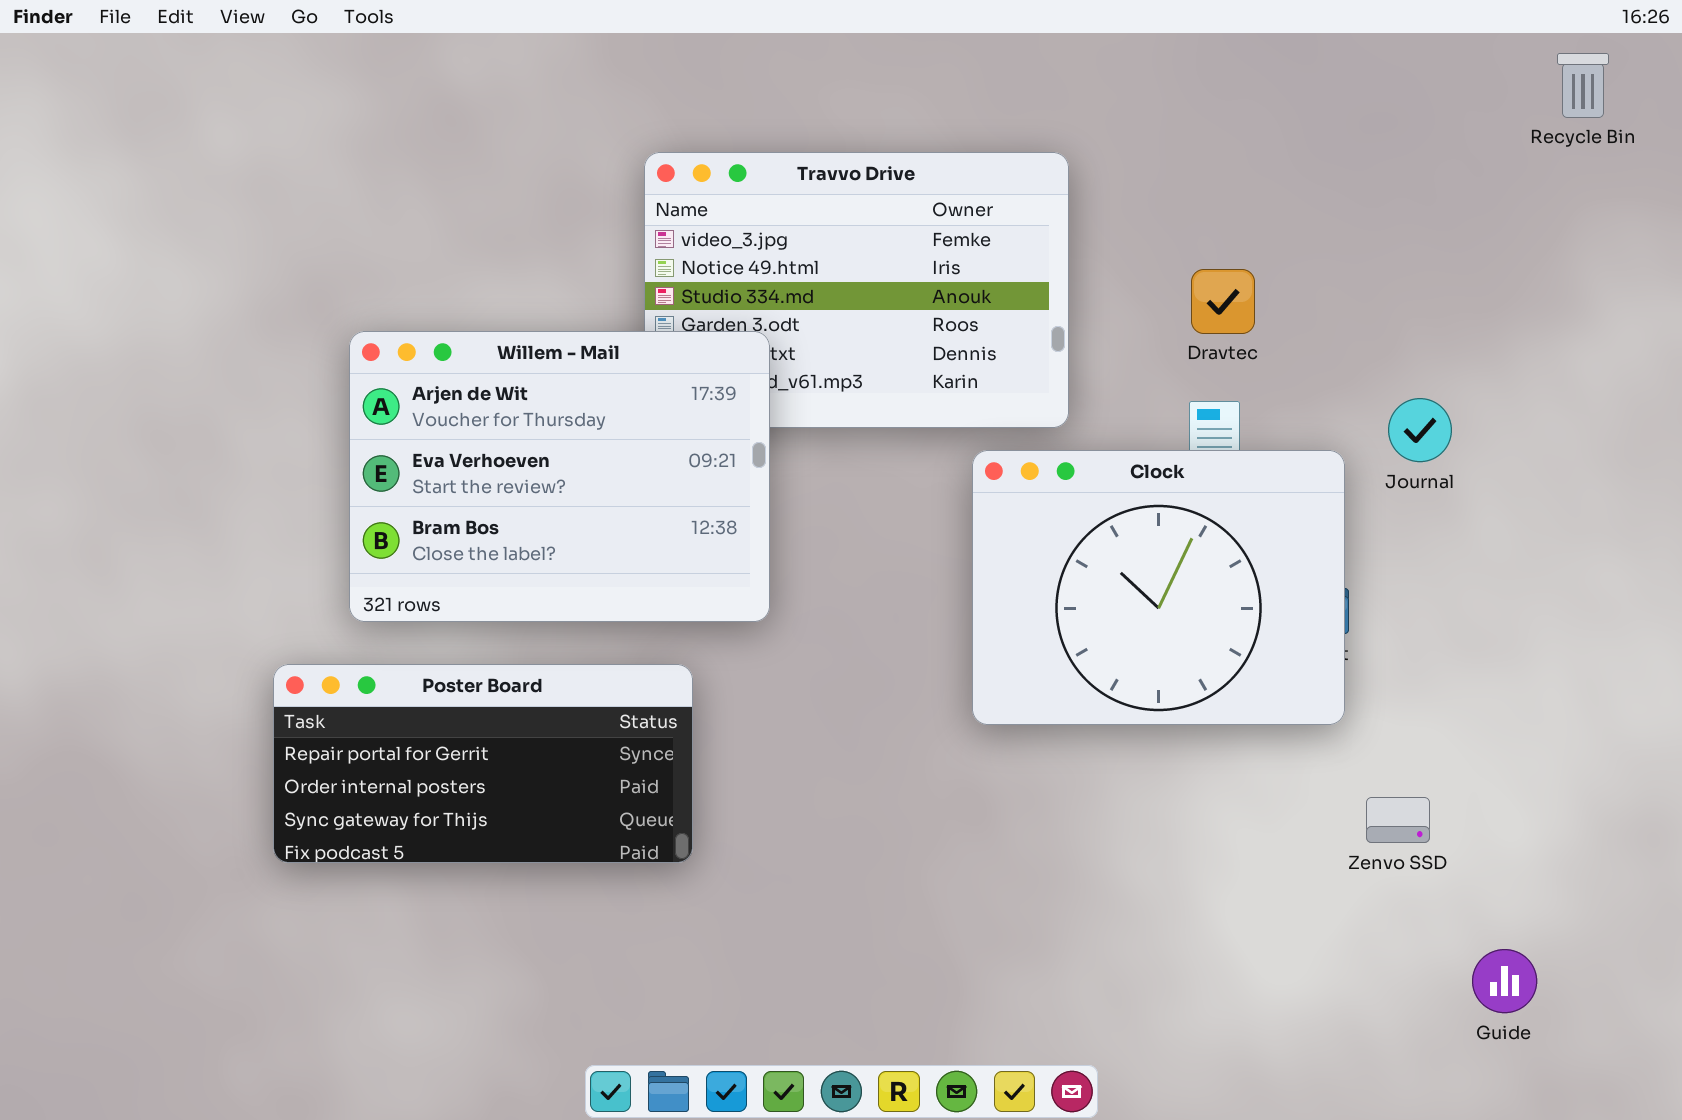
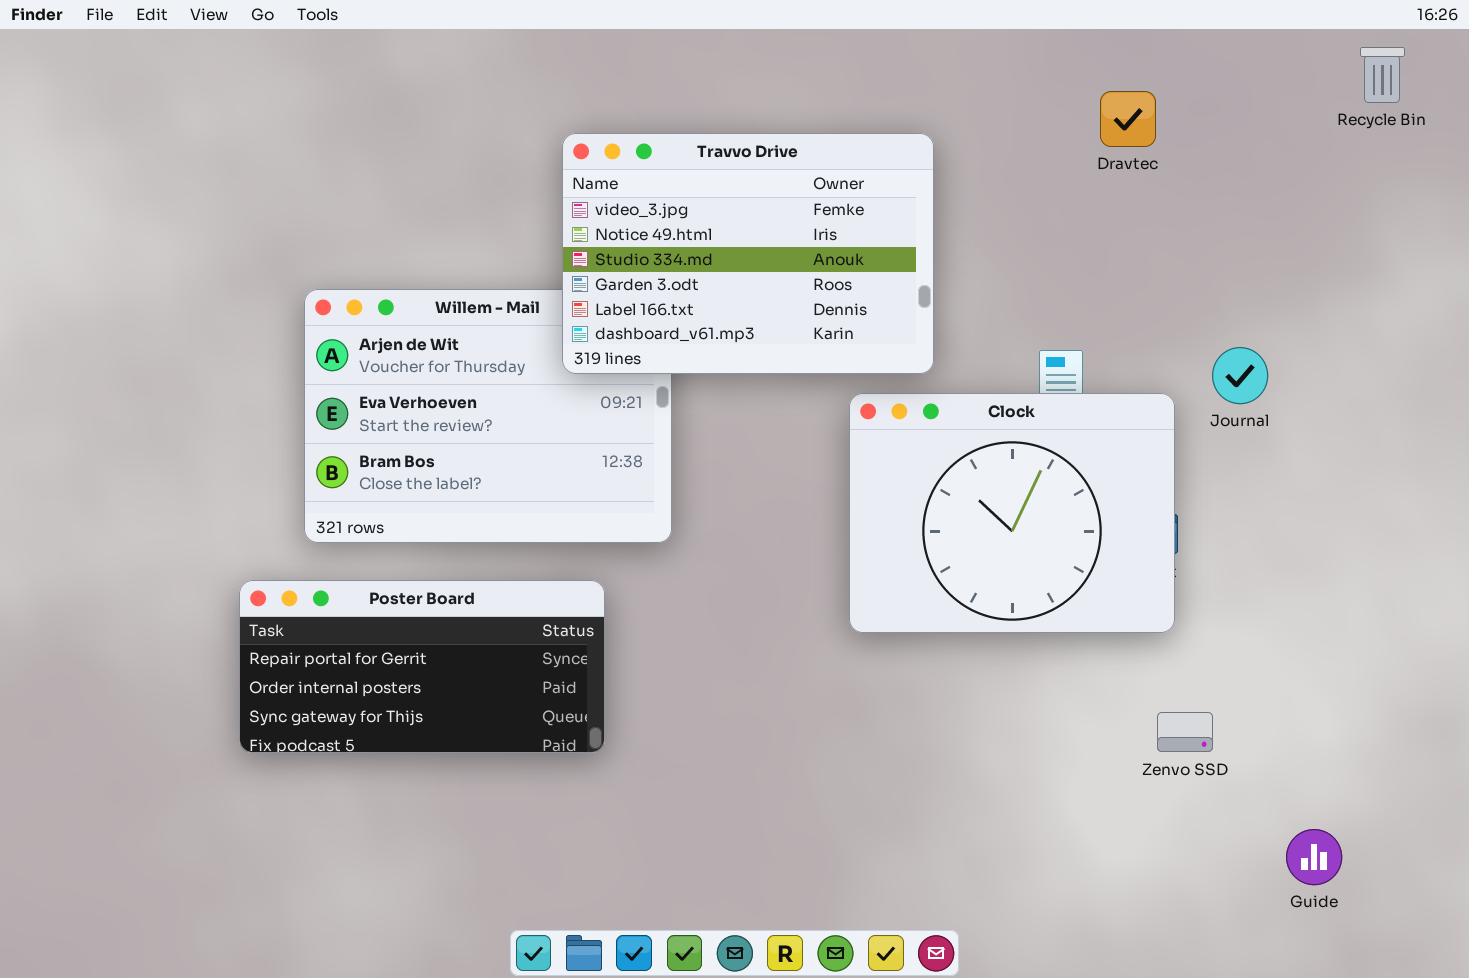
Travvo Drive: [644,152,1069,428] -> [562,133,934,374], raised
Dravtec: [1191,269,1255,334] -> [1100,91,1156,147], moved
Zenvo SSD: [1366,797,1430,843] -> [1157,712,1213,752], moved

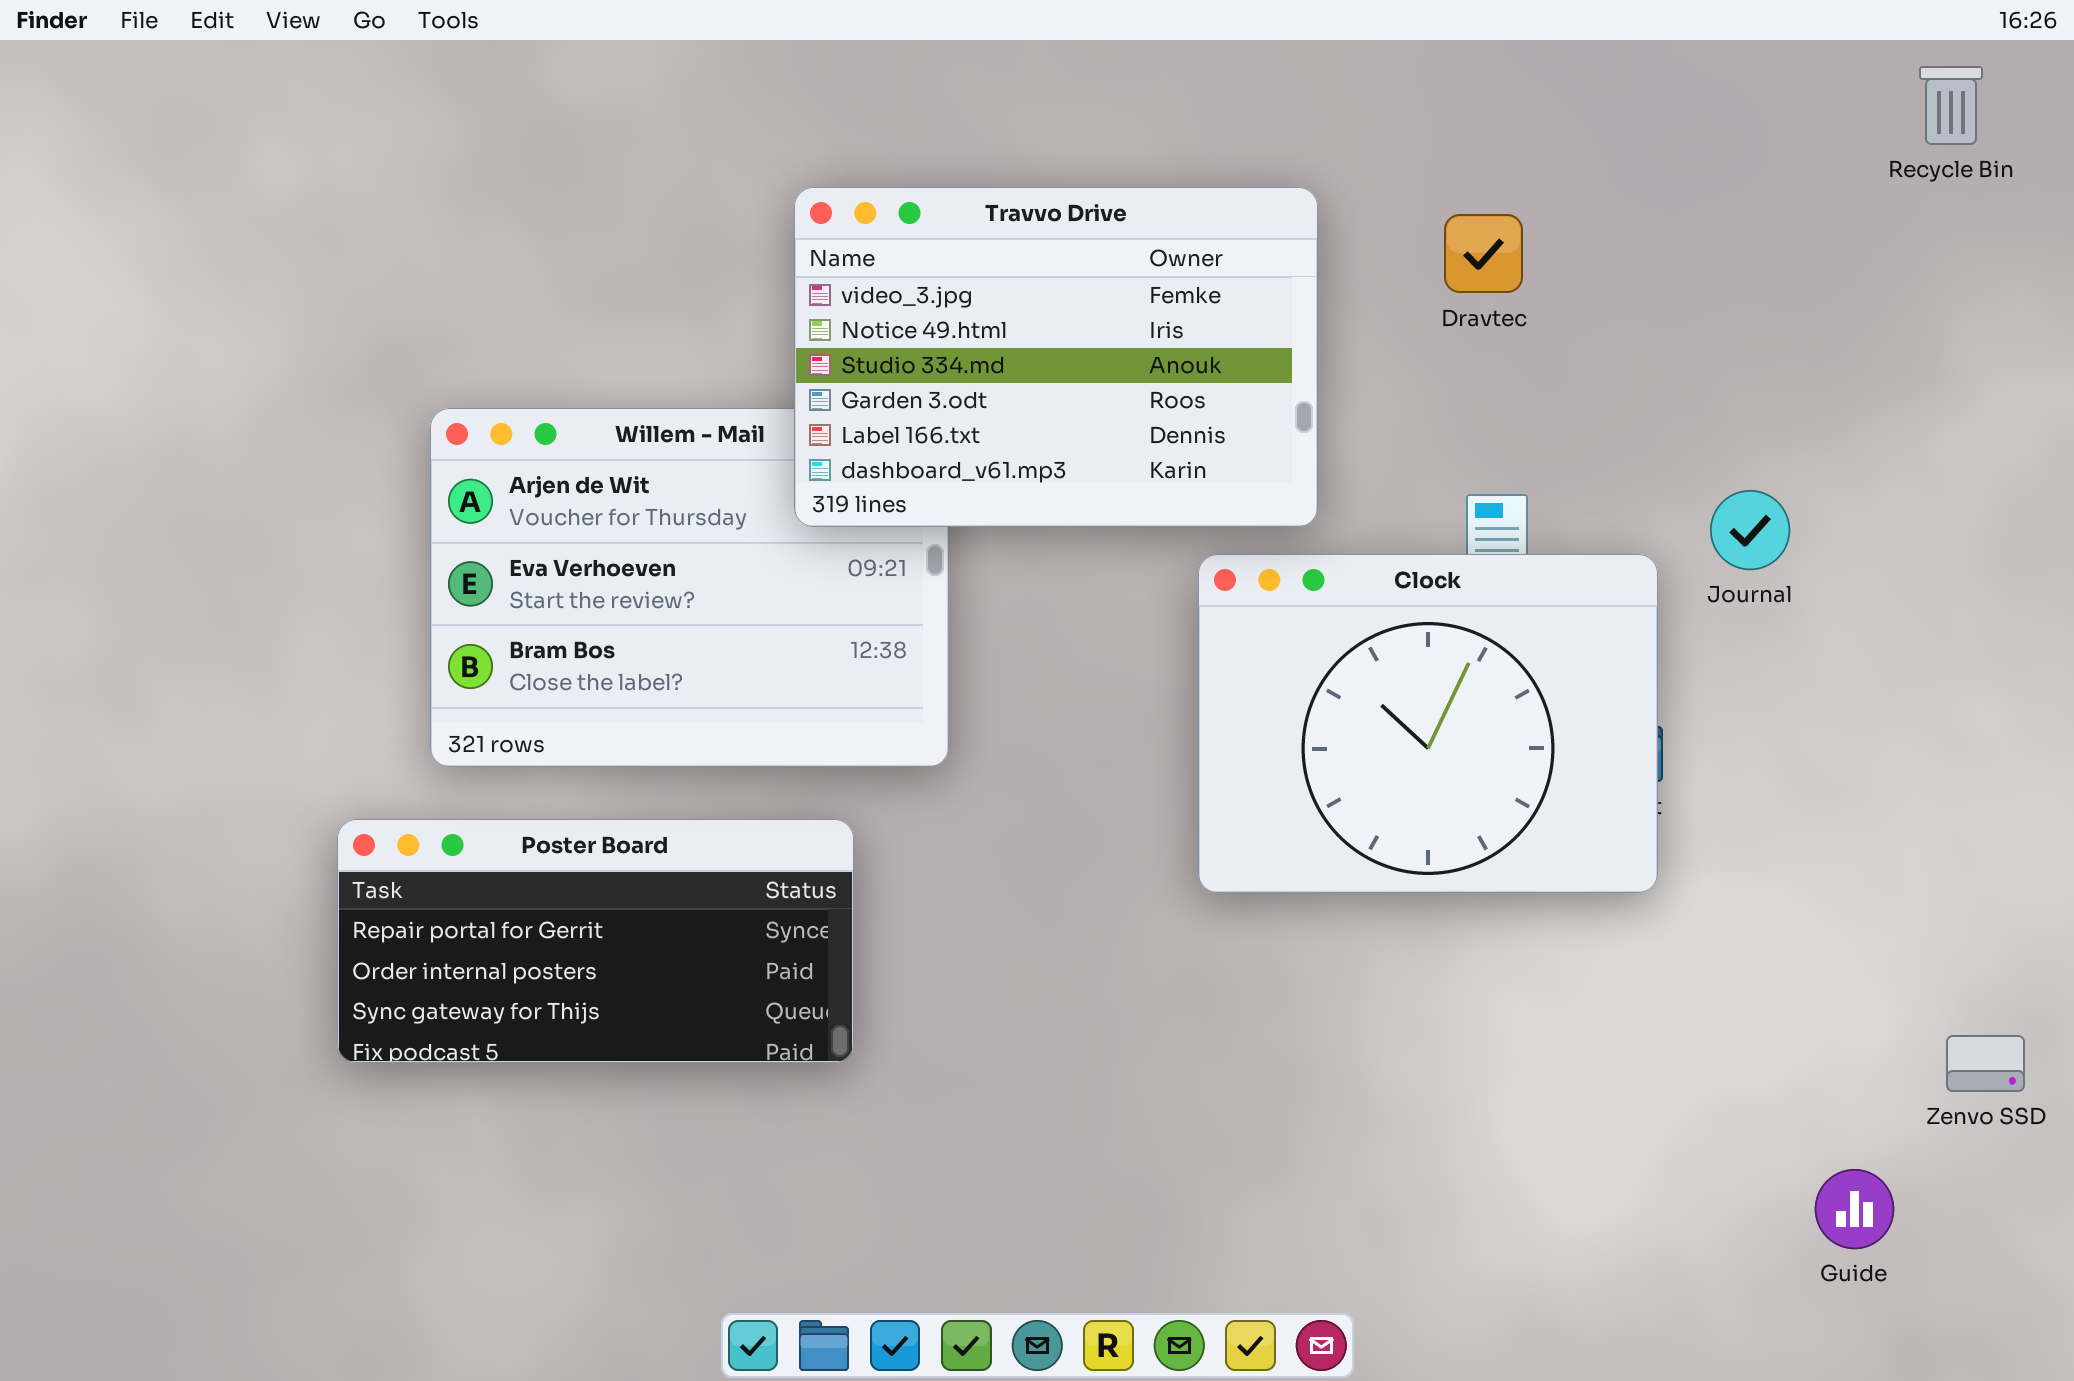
Dravtec: [1100,91,1156,147] -> [1444,214,1523,293], moved
Zenvo SSD: [1157,712,1213,752] -> [1946,1035,2025,1092], moved

